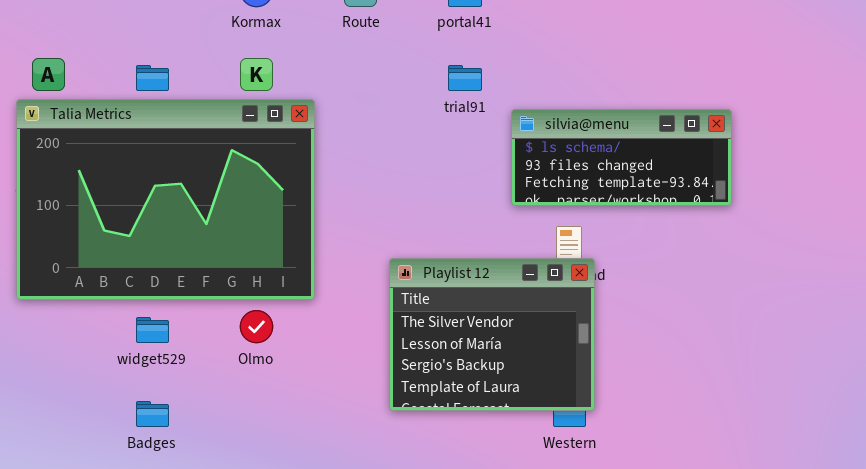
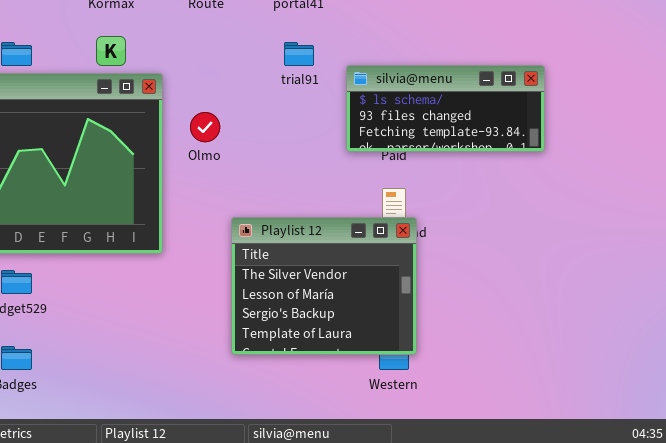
silvia@menu: [511,109,732,206] -> [346,65,545,152], moved
Olmo: [240,310,273,343] -> [190,112,220,142], moved

